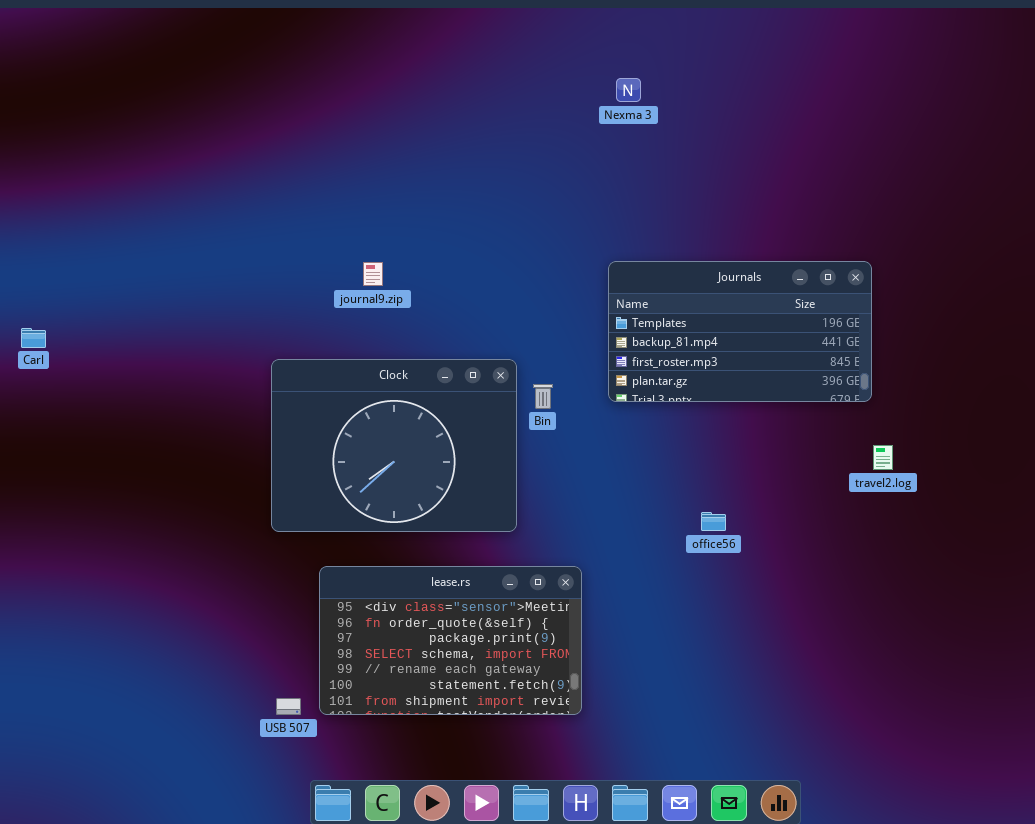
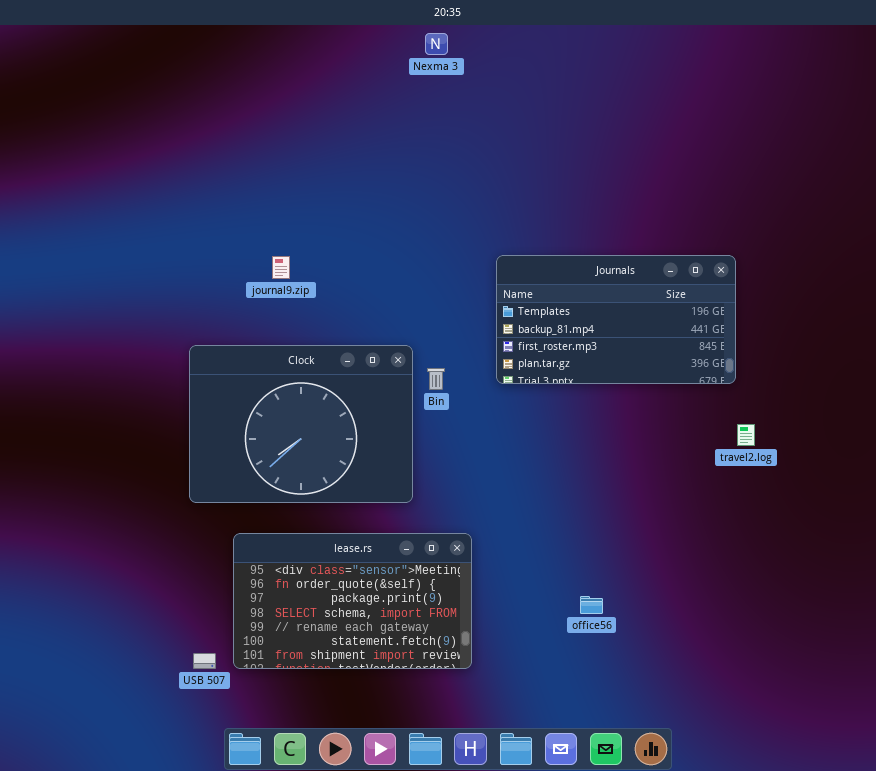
Nexma 3: [616,78,641,102] -> [425,33,448,55], moved
office56: [701,512,726,531] -> [580,596,603,614], moved

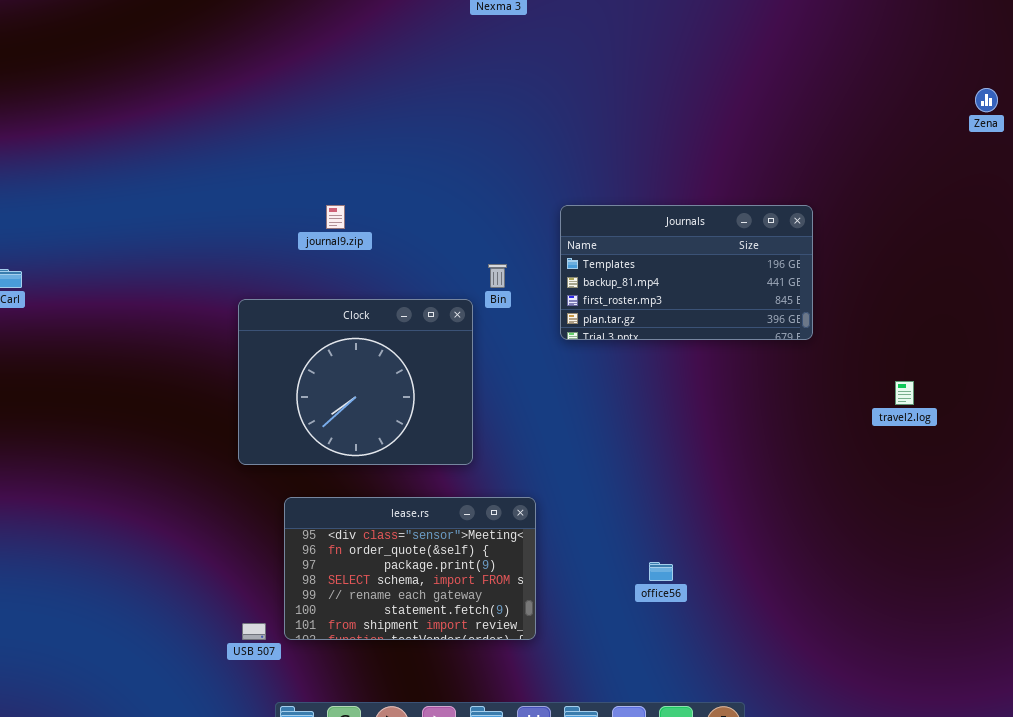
Bin: [427,368,445,390] -> [488,264,507,288], moved
travel2.log: [737,424,755,446] -> [895,381,914,405], moved

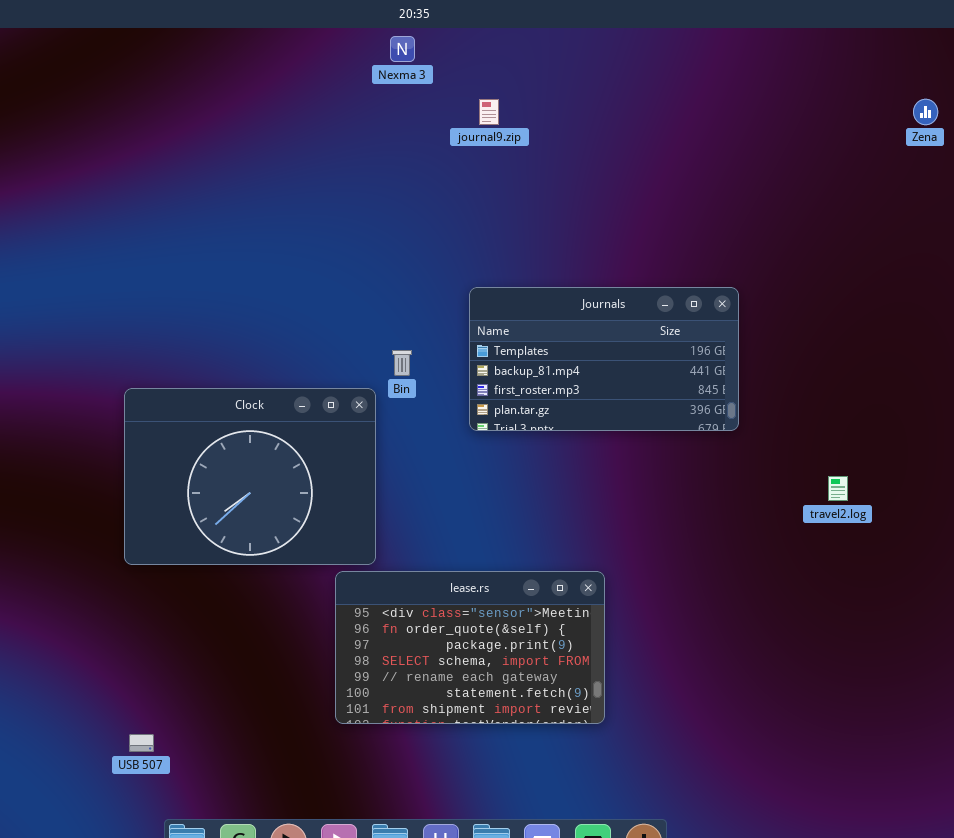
Zena: [975,88,998,112] -> [913,99,938,125], moved
journal9.zip: [326,205,345,229] -> [479,99,499,125], moved
lease.rs: [284,497,536,640] -> [335,571,605,724], moved

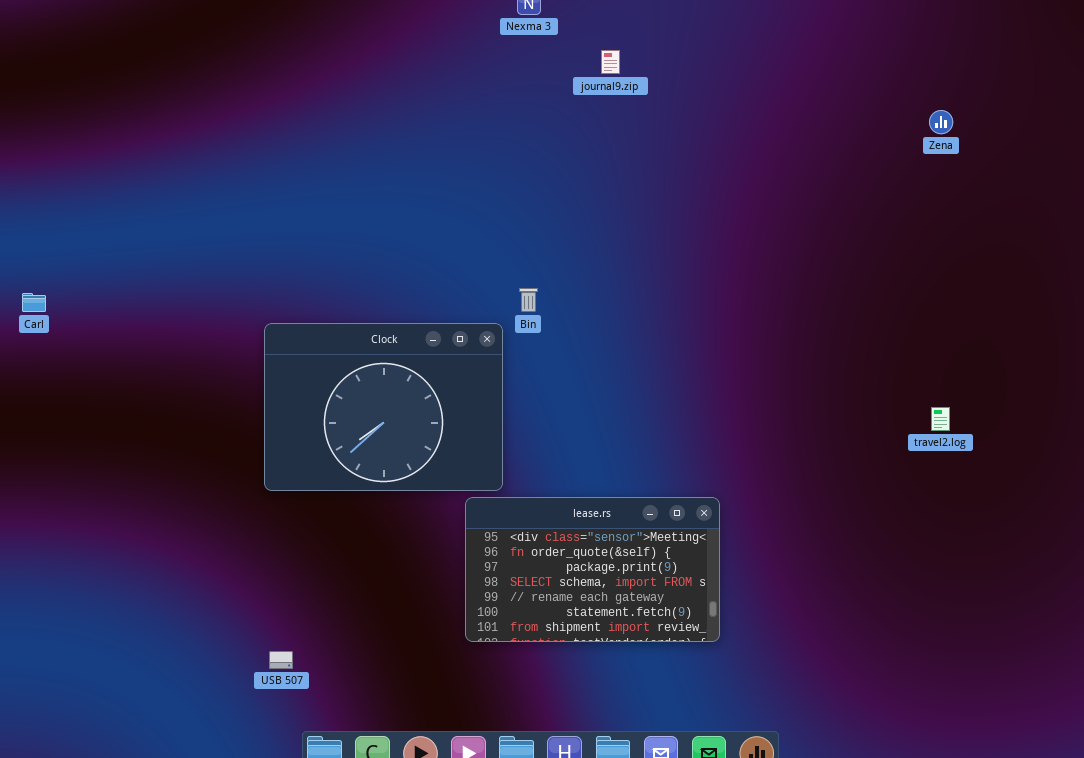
Zena: [913,99,938,125] -> [929,110,953,134], moved
Journals: [469,287,739,431] -> none, closed

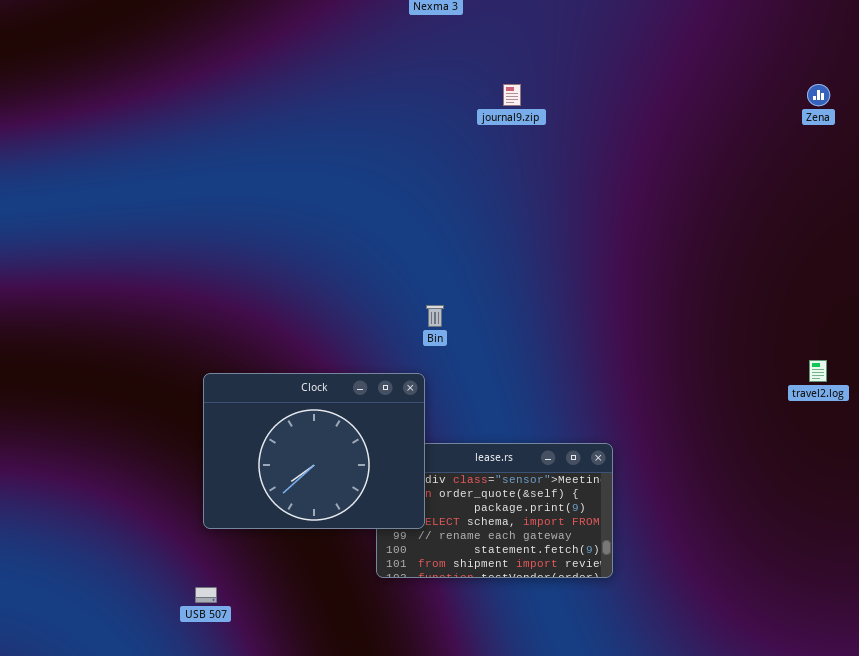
journal9.zip: [601,50,620,74] -> [503,84,521,106], moved
Bin: [519,288,538,312] -> [426,305,444,327], moved
Clock: [264,323,503,491] -> [203,373,425,529], moved

